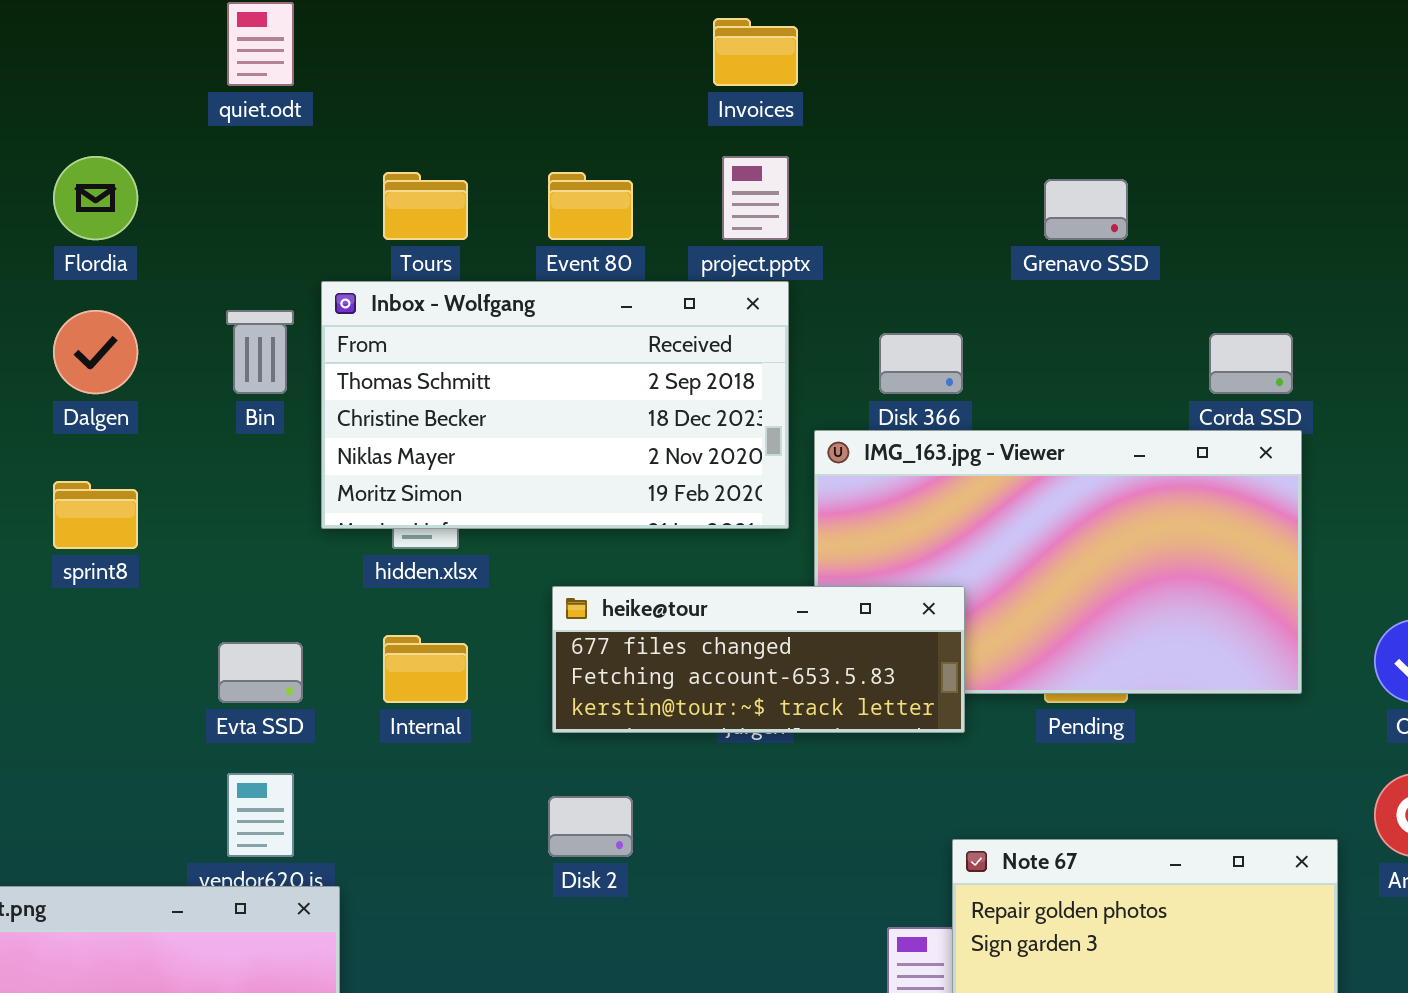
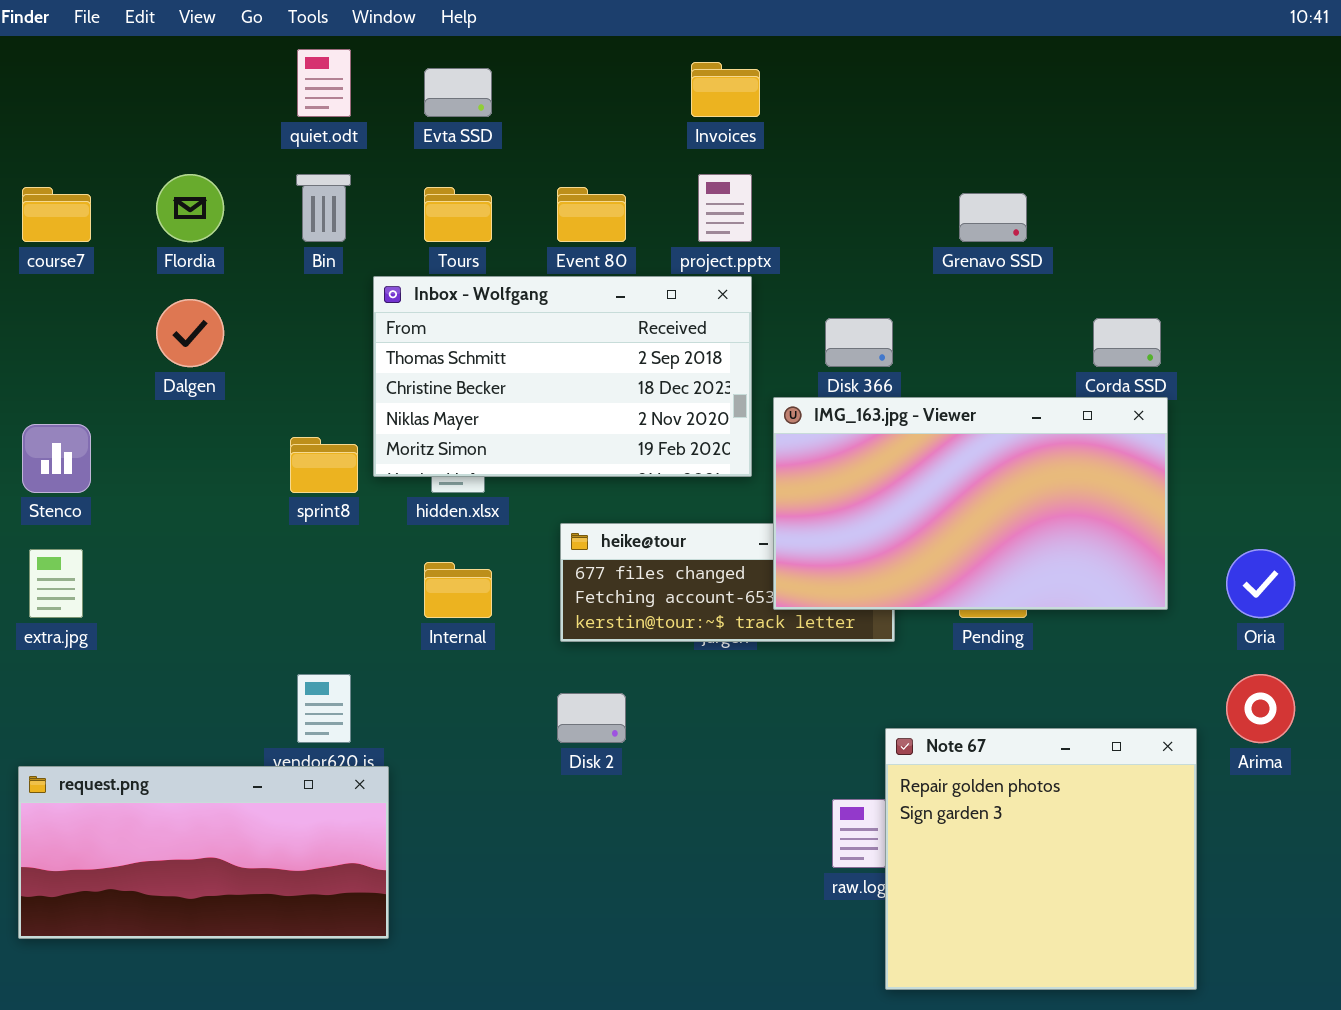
Bin: [226,310,294,394] -> [296,174,351,242], moved
IMG_163.jpg - Viewer: [814,430,1302,694] -> [773,397,1168,610], raised
sprint8: [53,481,138,549] -> [290,437,358,493], moved
Evta SSD: [218,642,303,703] -> [424,68,492,117], moved

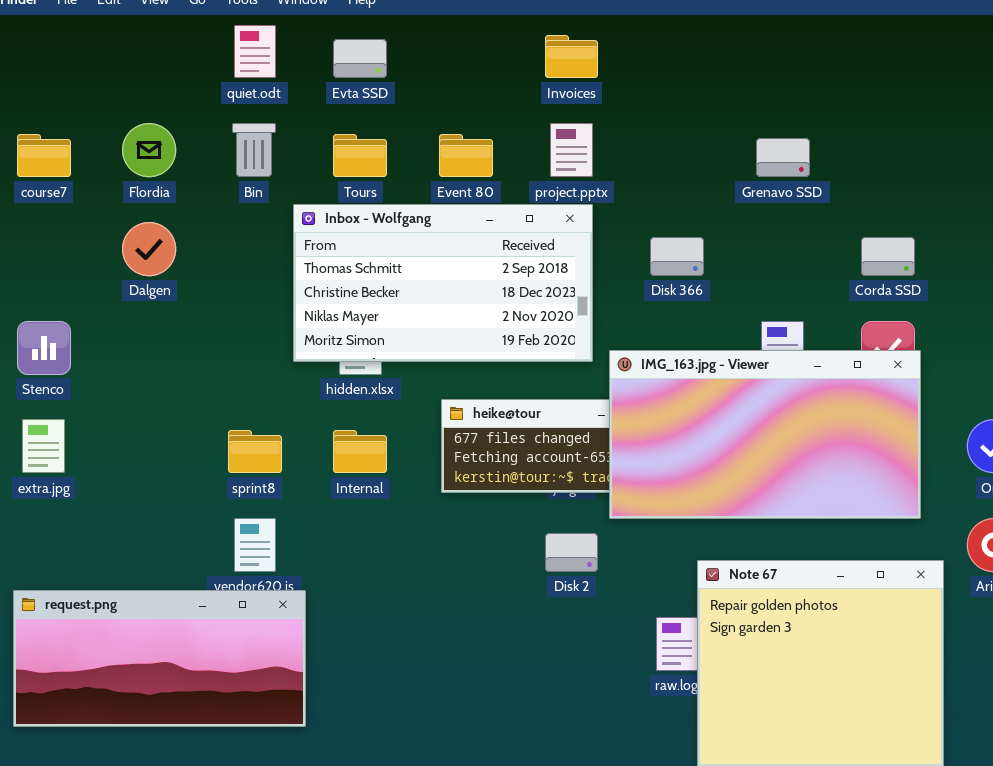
IMG_163.jpg - Viewer: [773,397,1168,610] -> [609,350,921,519], moved
sprint8: [290,437,358,493] -> [228,430,282,473], moved
Disk 2: [557,693,626,743] -> [545,533,598,572], moved

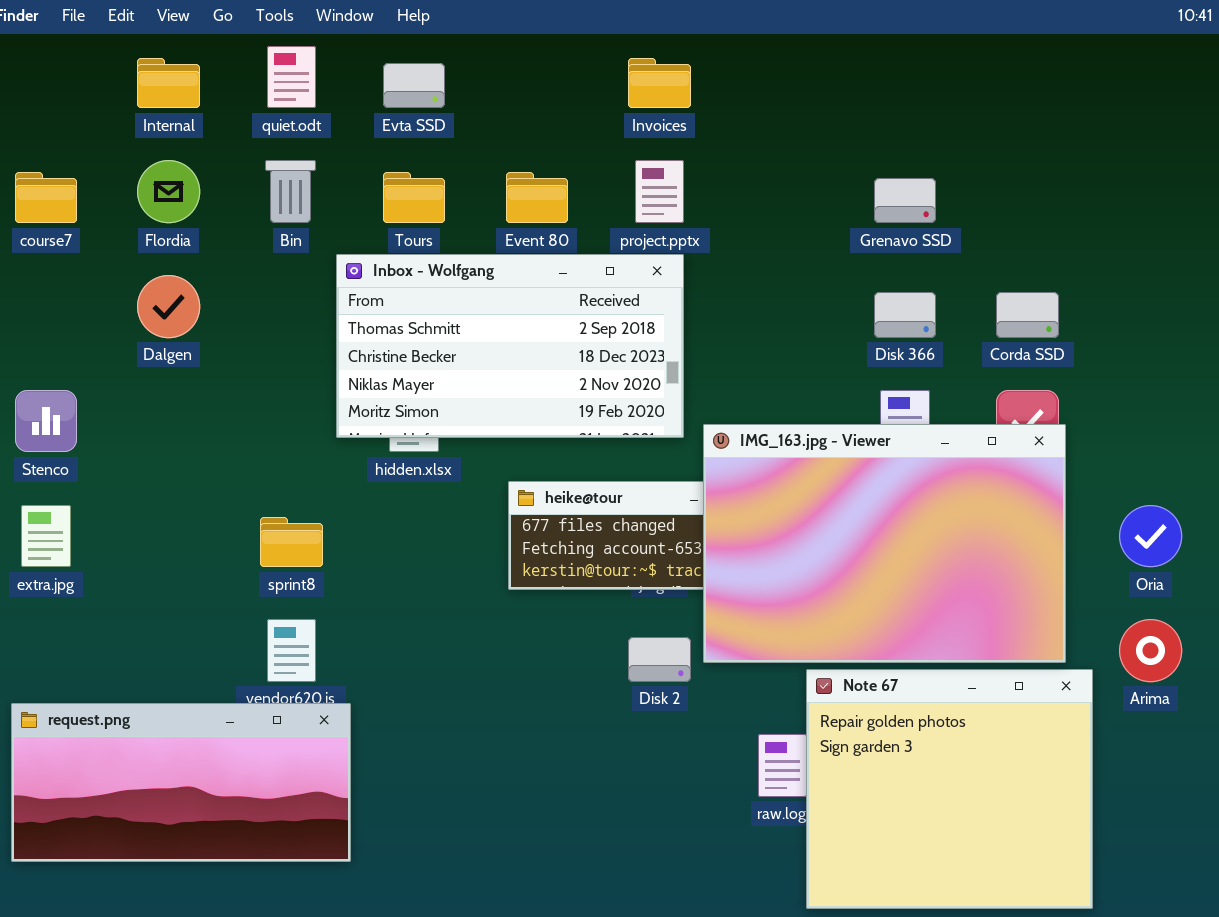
Disk 366: [650,237,704,276] -> [874,292,936,338], moved
IMG_163.jpg - Viewer: [609,350,921,519] -> [703,424,1066,663], resized
Internal: [333,430,387,473] -> [137,58,200,108], moved

